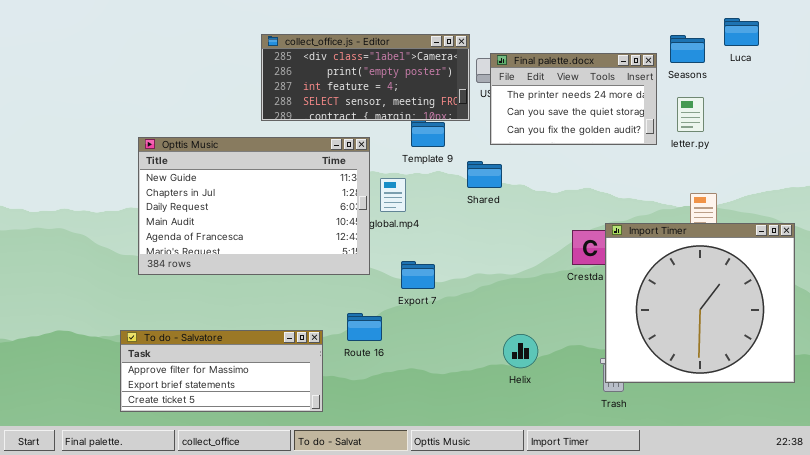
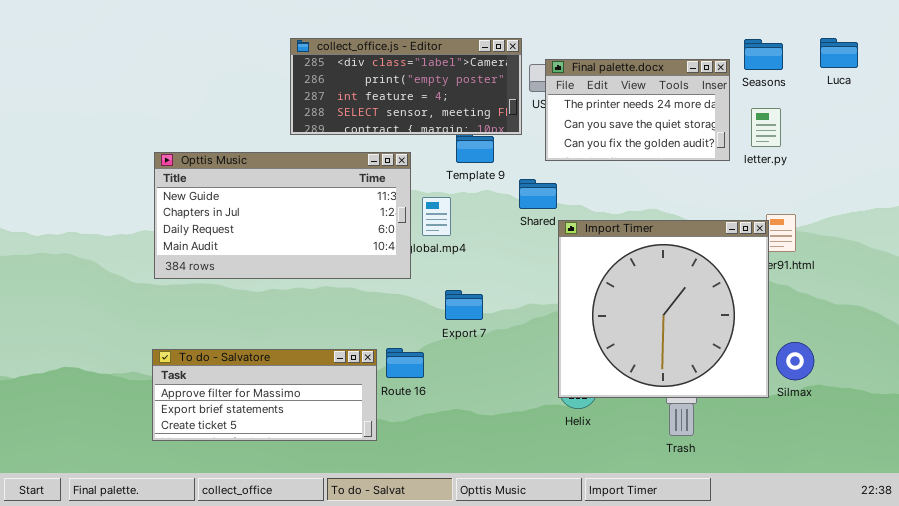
Luca: [724,18,759,46] -> [820,38,858,68], moved
Opttis Music: [138,137,370,275] -> [154,152,411,279], resized
Import Timer: [605,223,795,383] -> [558,220,769,398], moved
To do - Salvatore: [120,330,323,412] -> [152,349,377,441], moved

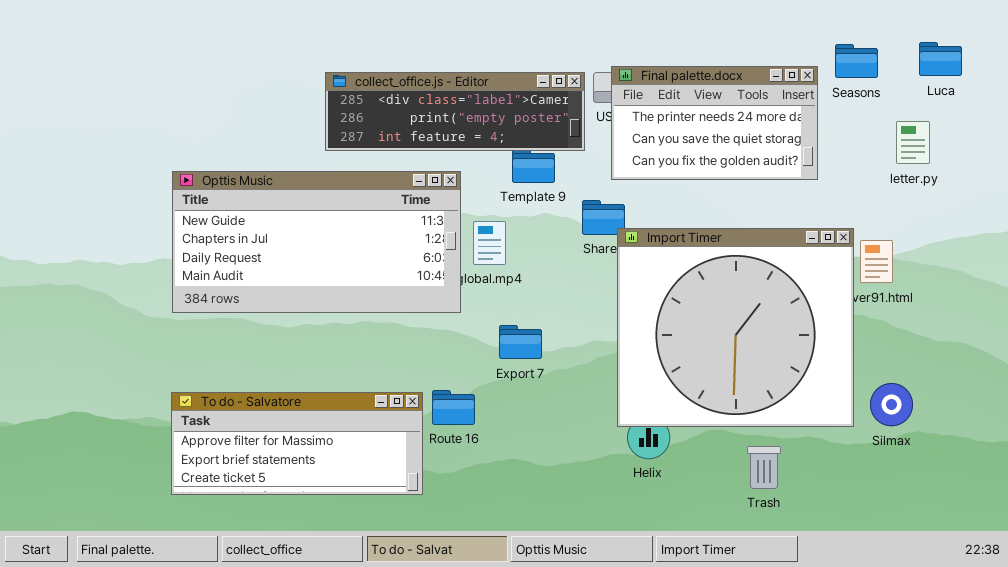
collect_office.js - Editor: [290,38,522,135] -> [325,72,585,151], resized
letter.py: [751,108,781,147] -> [896,121,930,164], moved
Import Timer: [558,220,769,398] -> [617,228,854,427], moved

